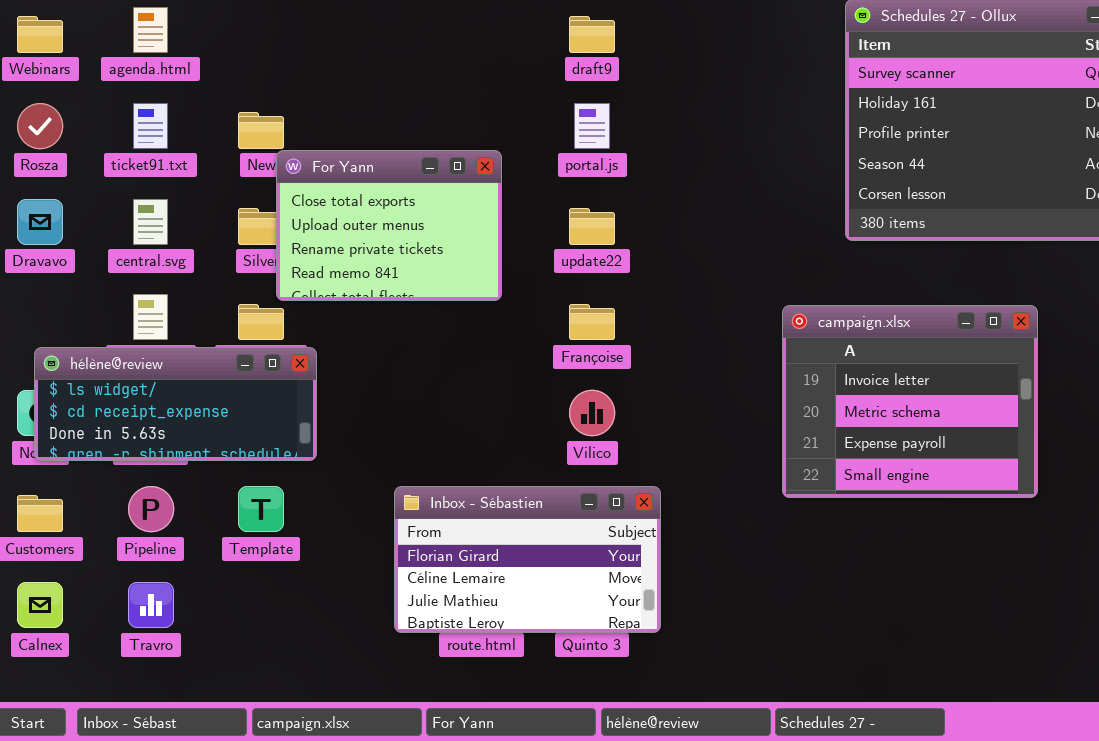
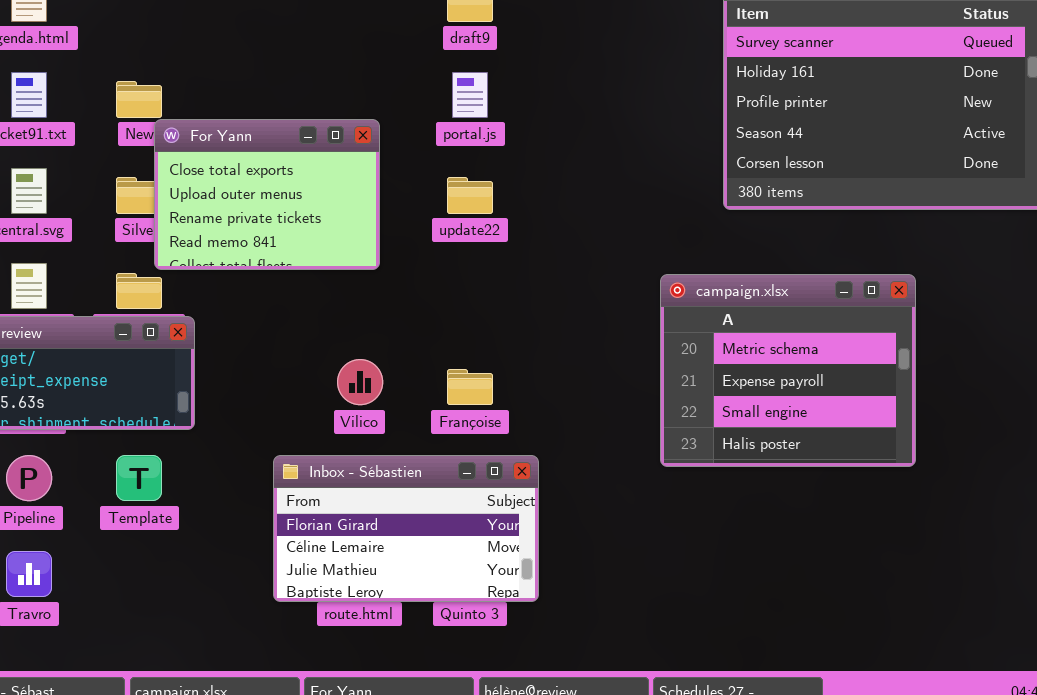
Françoise: [569,304,615,340] -> [447,369,493,405], moved
campaign.xlsx: [782,305,1038,498] -> [660,274,916,467], scrolled down 1 row
Vilico: [569,390,615,436] -> [337,359,383,405], moved

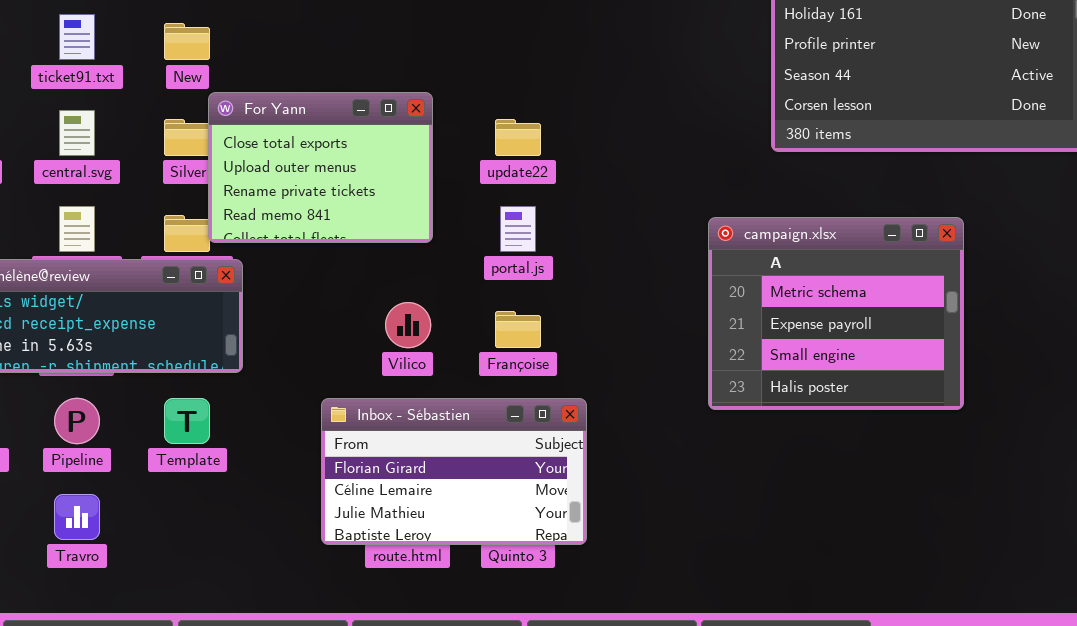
portal.js: [452,72,488,118] -> [500,206,536,252], moved
For Yann: [154,119,380,270] -> [208,92,433,243], moved

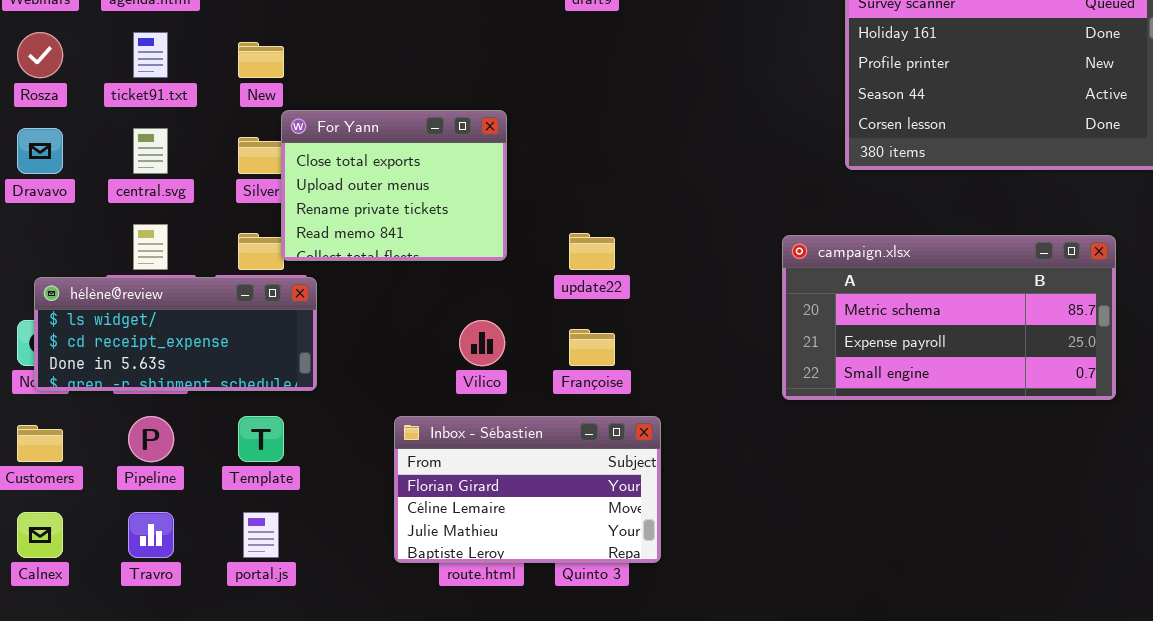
update22: [495,119,541,156] -> [569,233,615,270], moved
portal.js: [500,206,536,252] -> [243,512,279,558], moved
campaign.xlsx: [708,217,964,410] -> [782,235,1116,400], resized

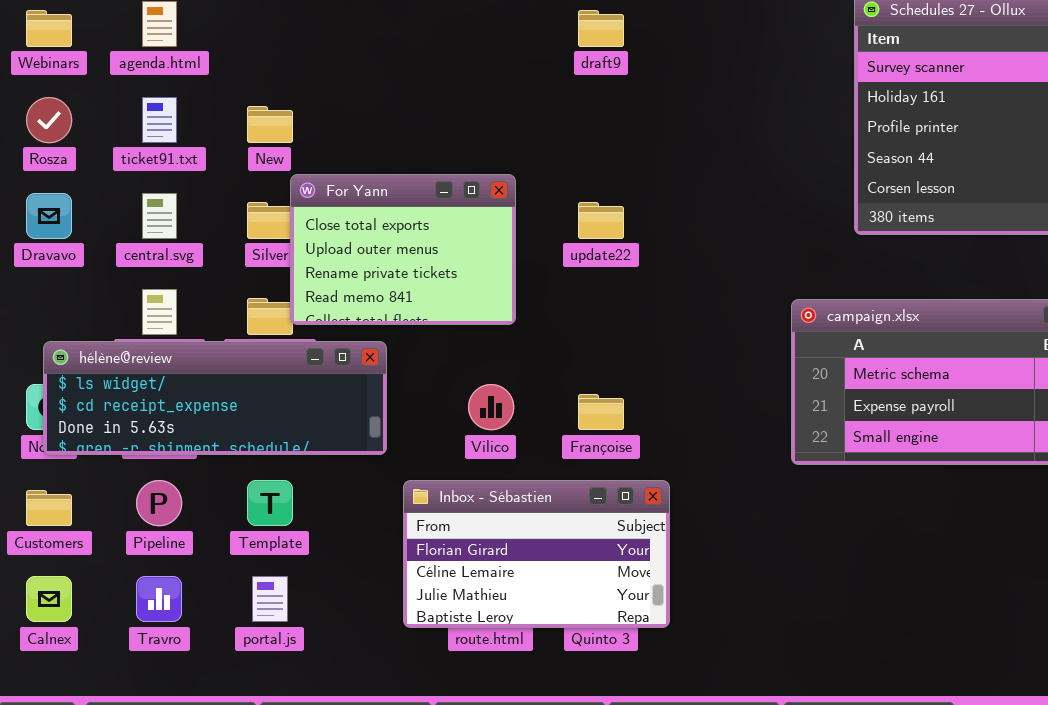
update22: [569,233,615,270] -> [578,202,624,239], moved
hélène@review: [34,277,317,391] -> [43,341,387,455], resized

